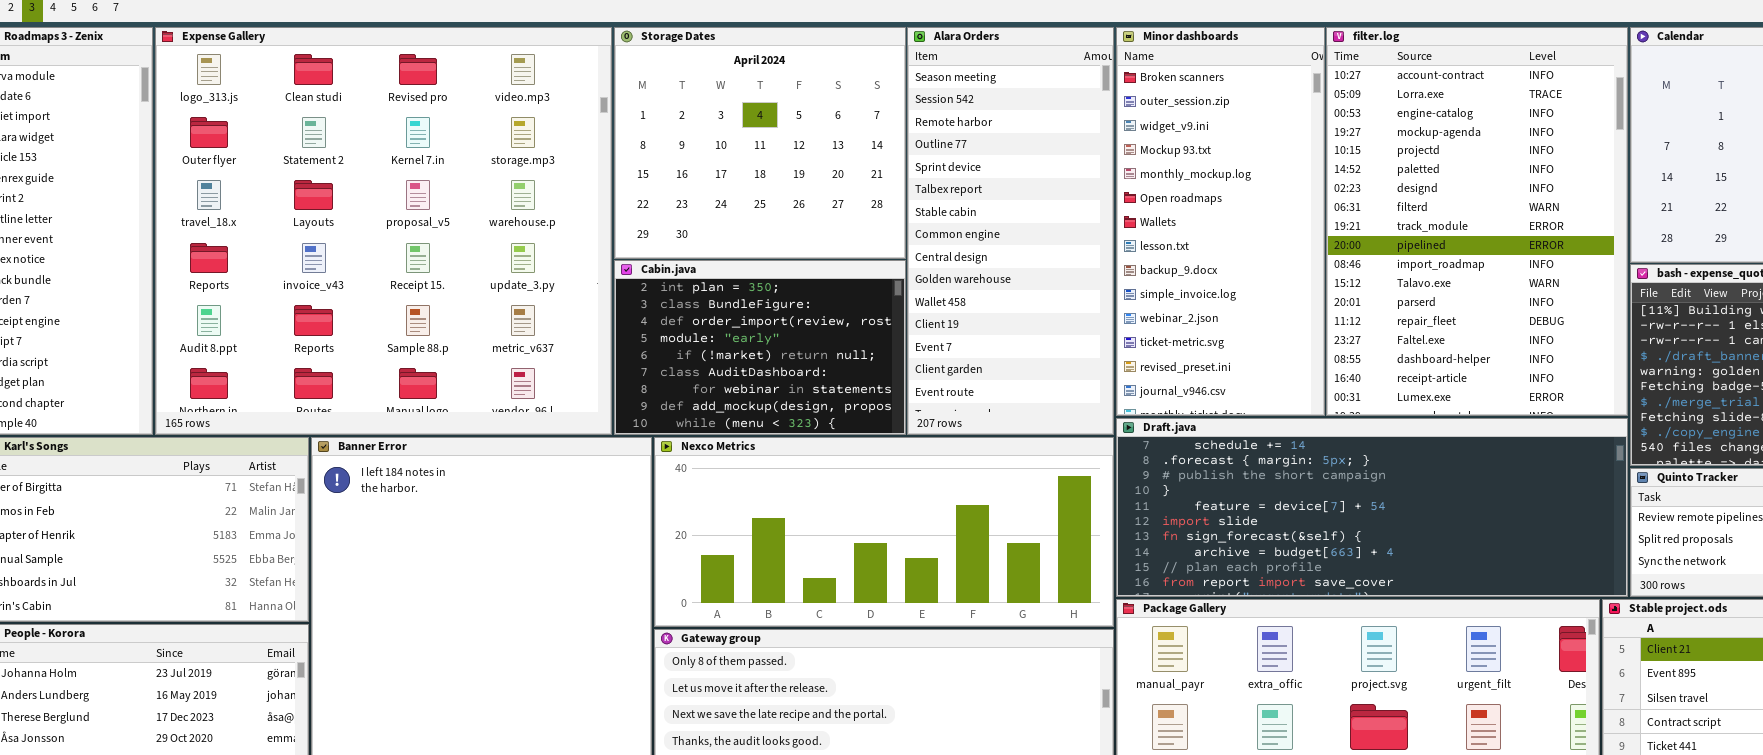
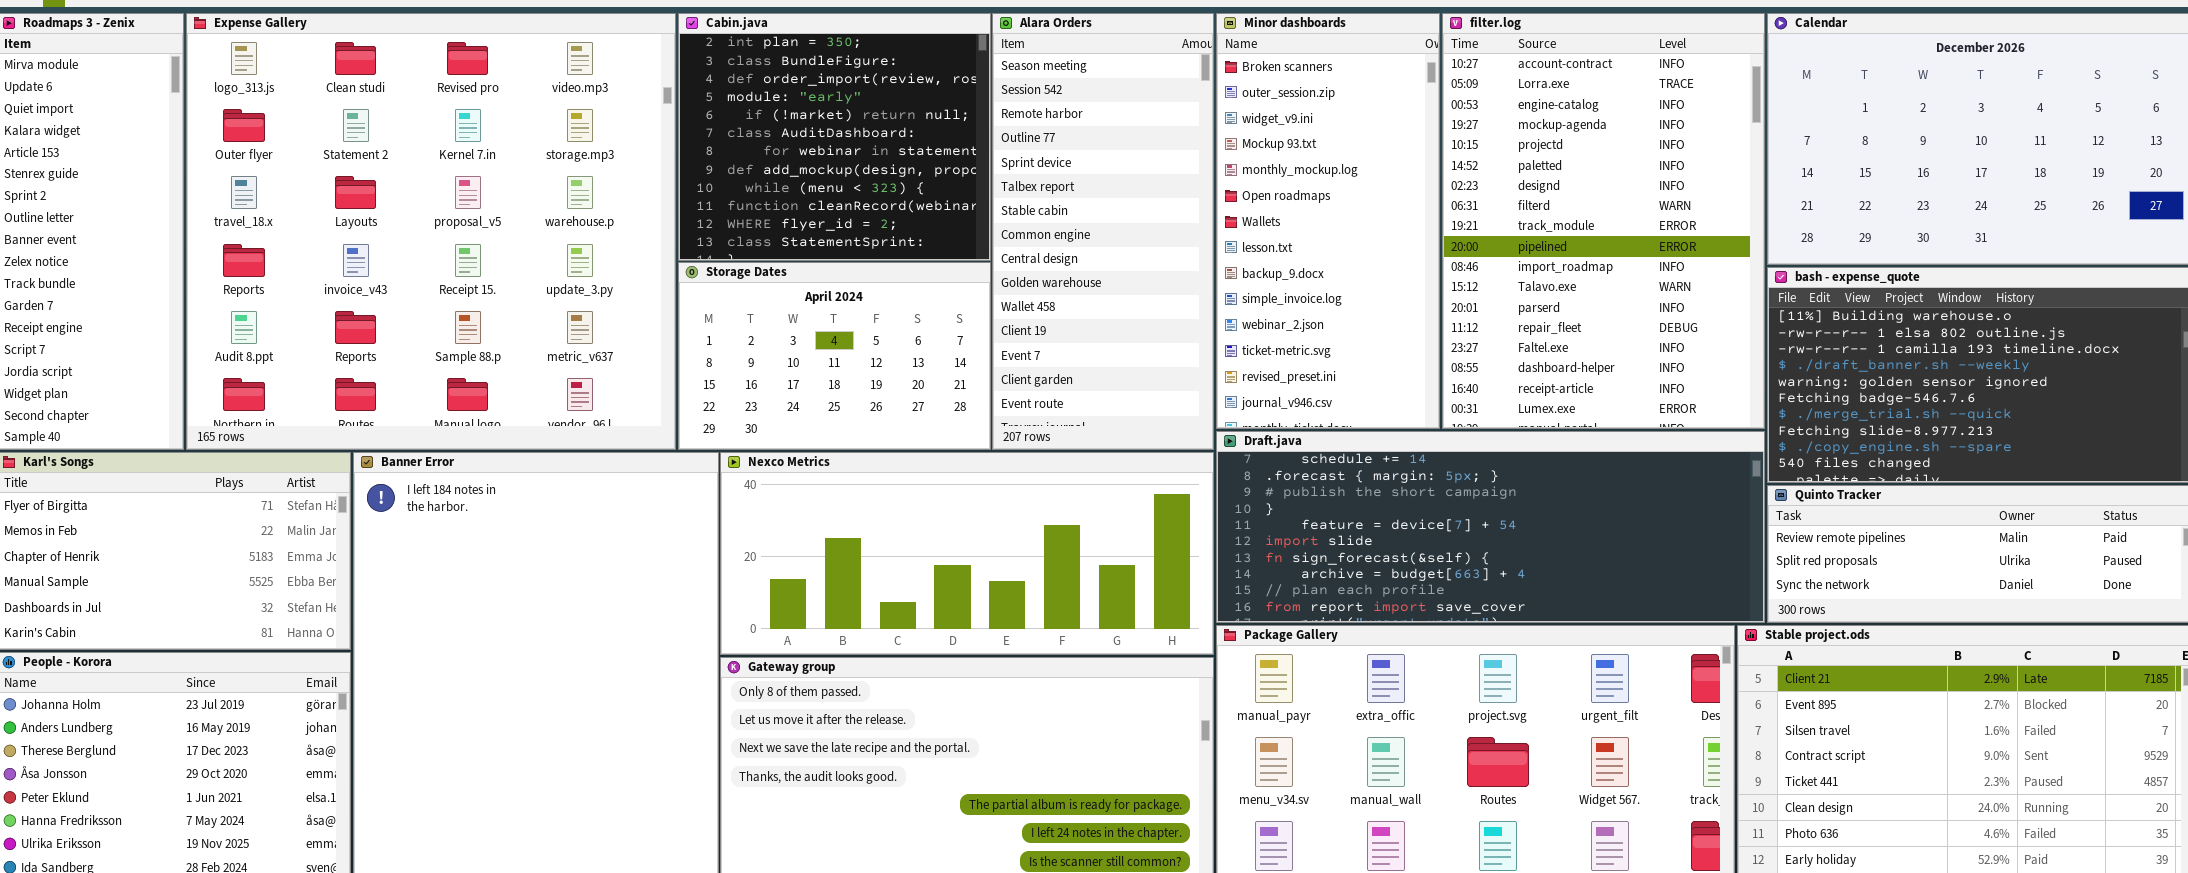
Storage Dates: [614,27,906,259] -> [678,262,991,450], moved, resized
Cabin.java: [614,260,906,435] -> [678,13,991,261], moved, resized

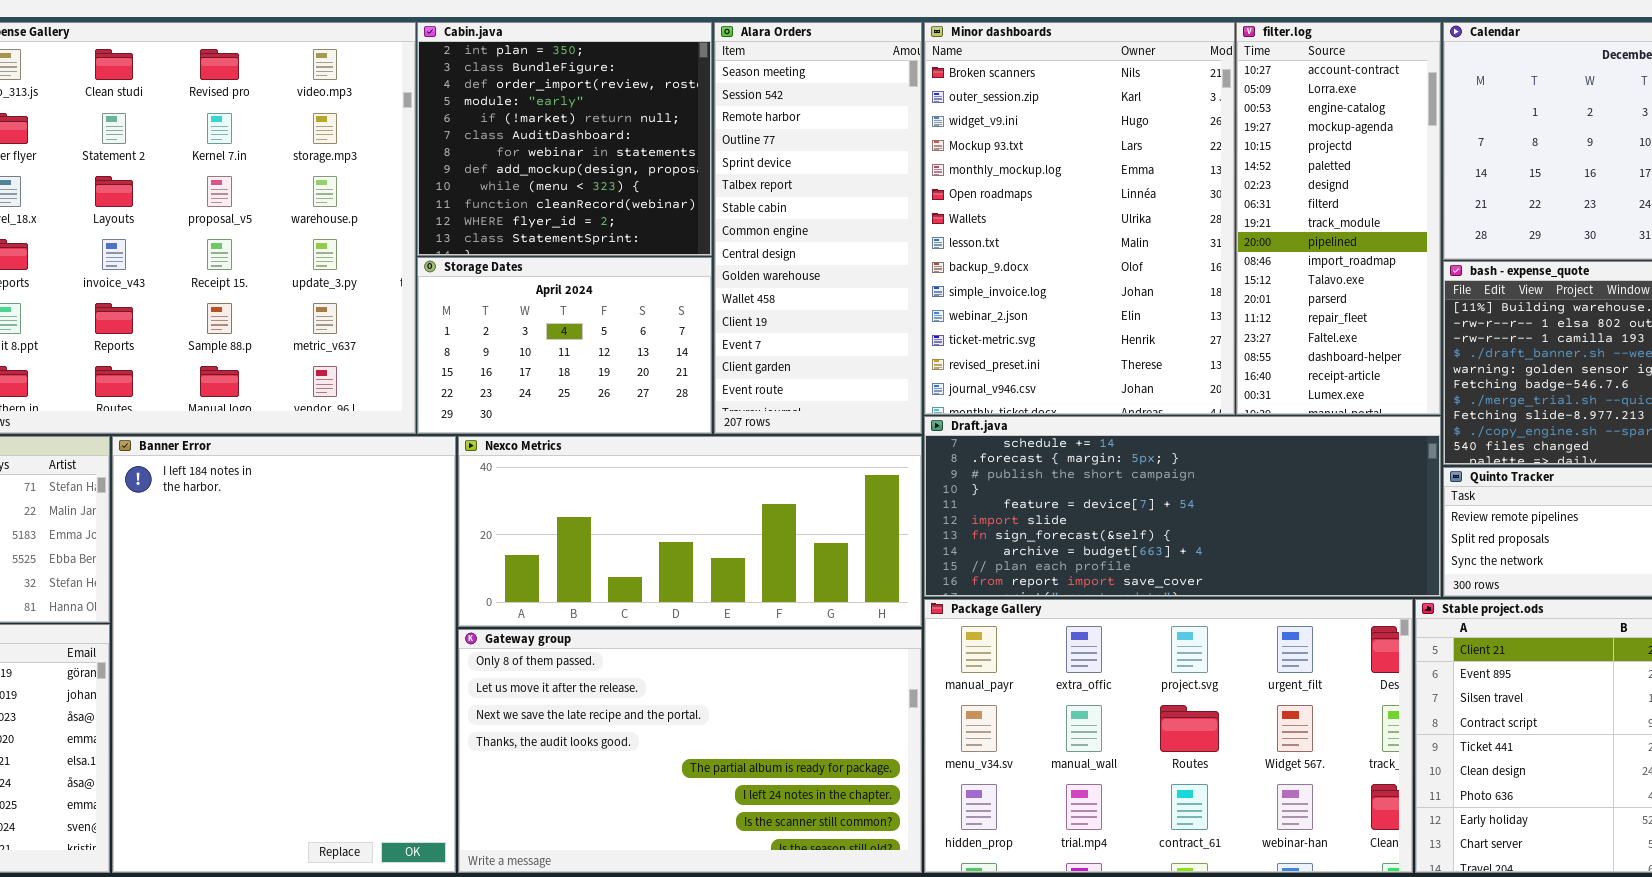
Minor dashboards: [1216,13,1440,429] -> [924,22,1235,415], resized
filter.log: [1442,13,1765,429] -> [1236,22,1441,415], resized

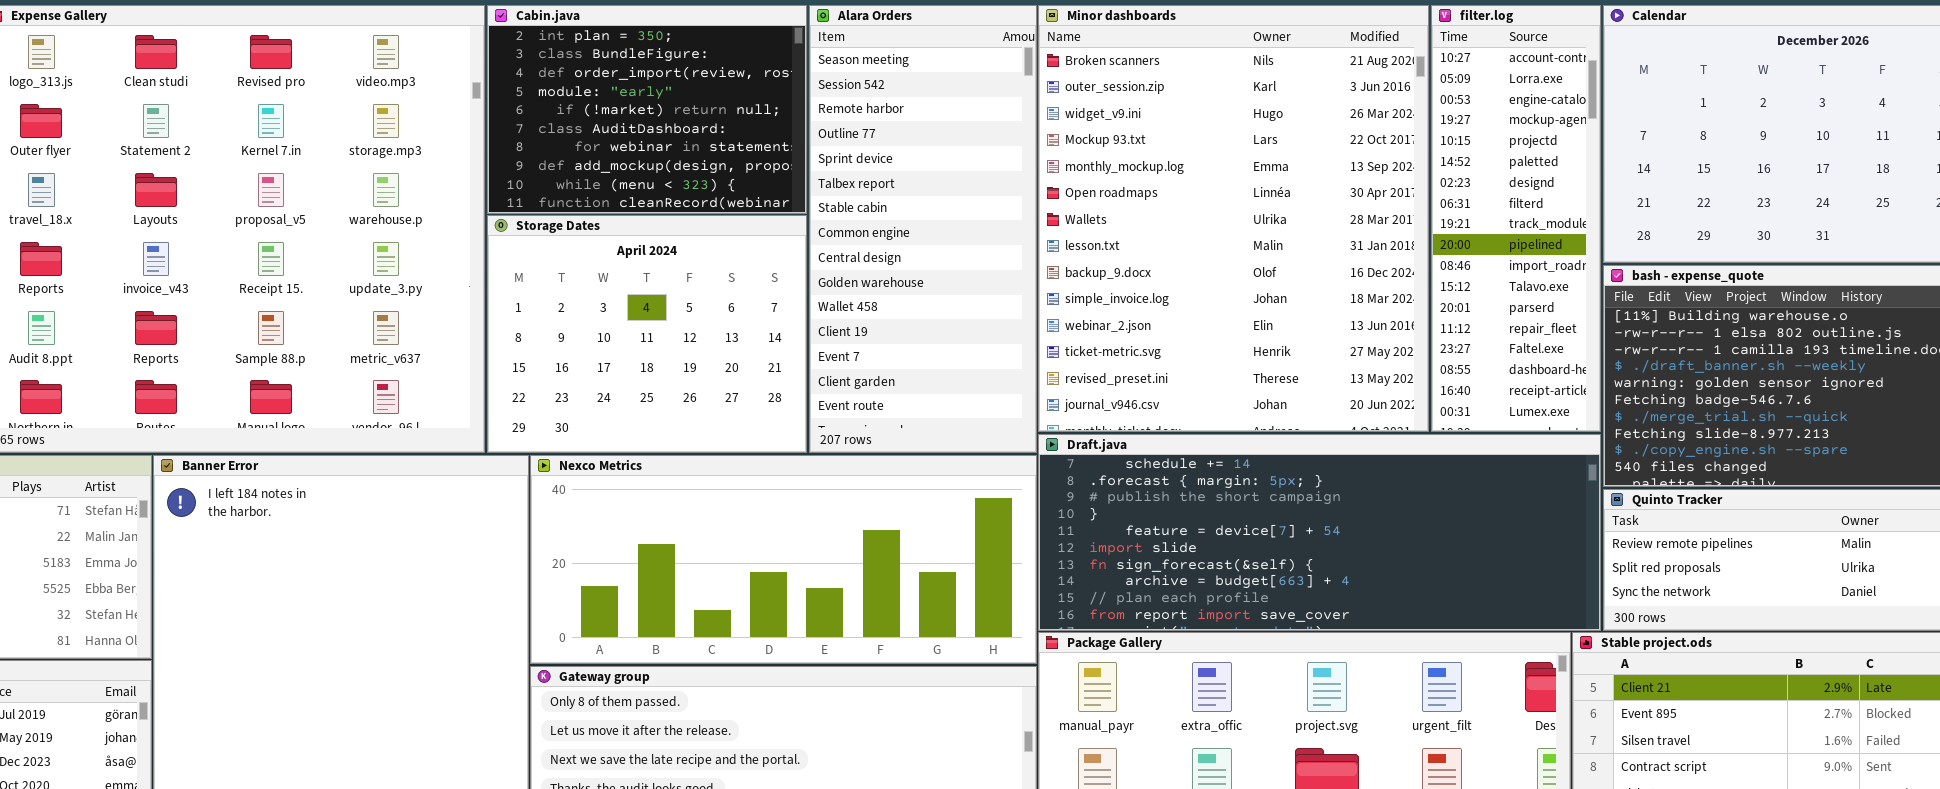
Cabin.java: [417,22,712,256] -> [487,5,807,214], resized
Minor dashboards: [924,22,1235,415] -> [1038,5,1429,432], resized
filter.log: [1236,22,1441,415] -> [1431,5,1601,432], resized
Storage Dates: [417,257,712,434] -> [487,215,807,453], resized

